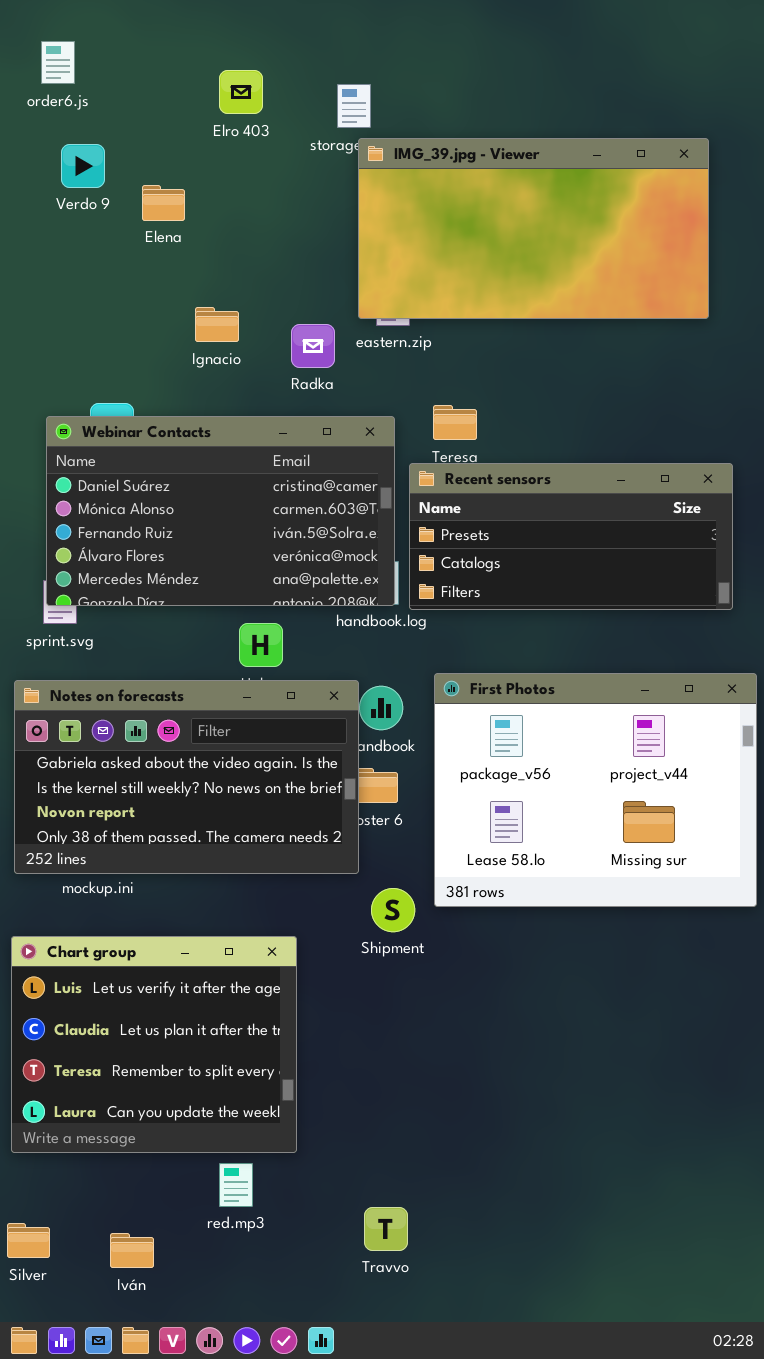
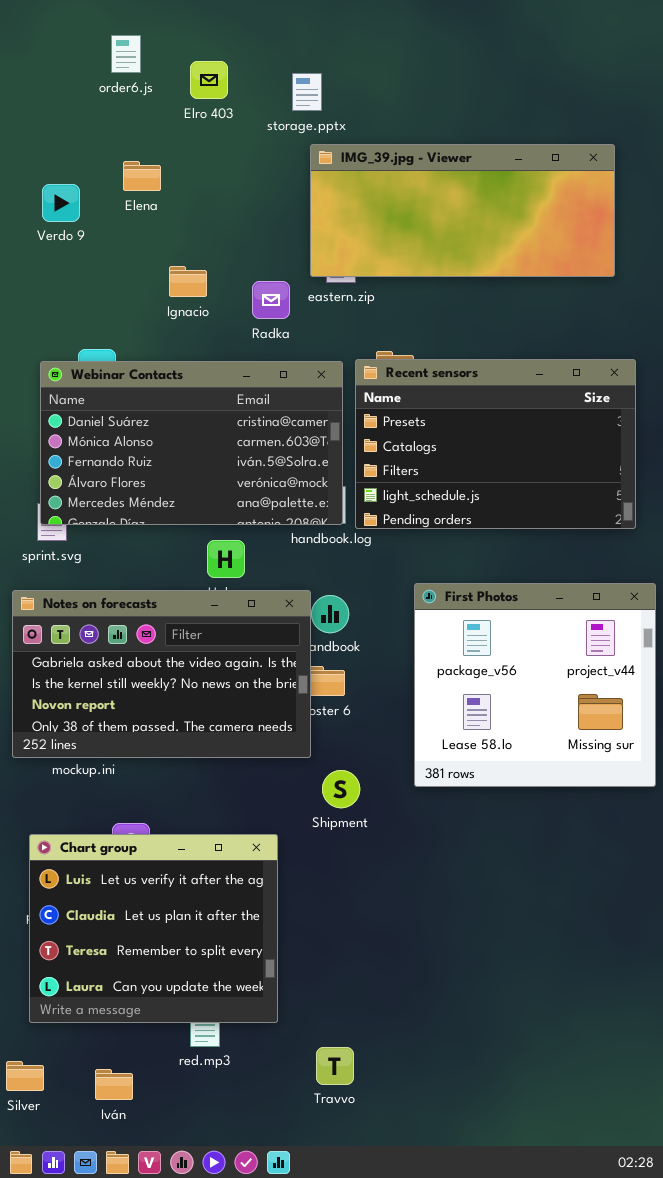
order6.js: [41,41,75,84] -> [111,35,141,73], moved
IMG_39.jpg - Viewer: [358,138,709,319] -> [310,144,615,277], resized
Verdo 9: [61,144,105,188] -> [42,184,80,222], moved
Recent sensors: [409,463,733,610] -> [355,359,636,529], resized
First Photos: [434,673,757,907] -> [414,583,656,787], resized
Chart group: [11,936,297,1153] -> [29,834,278,1023], moved

